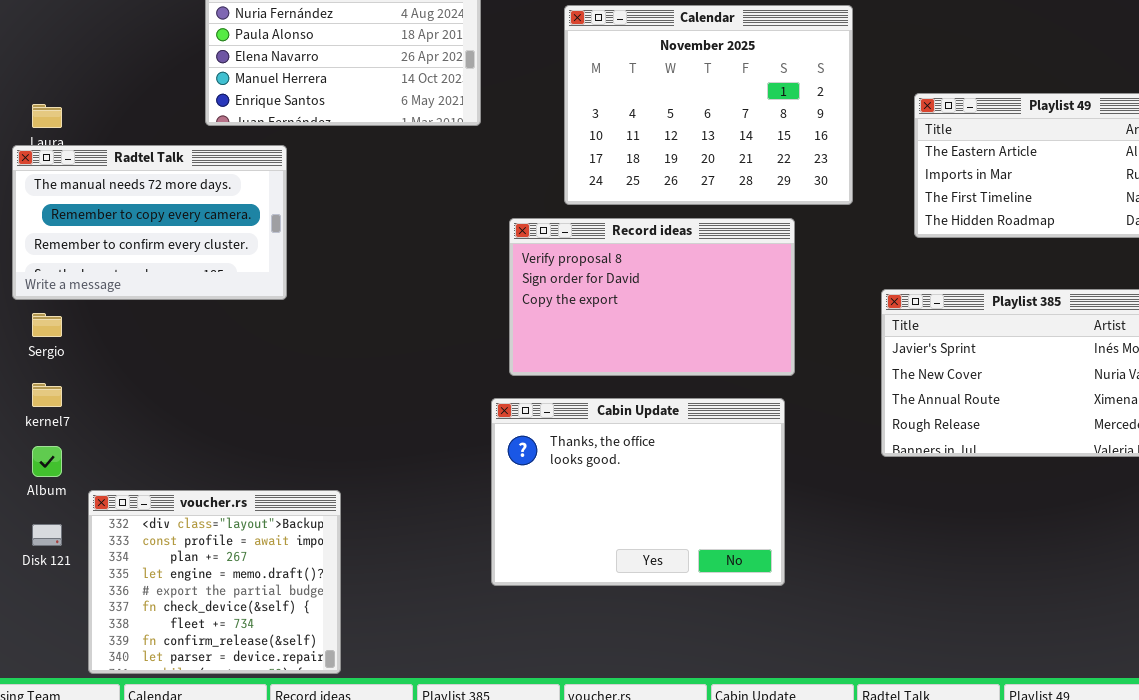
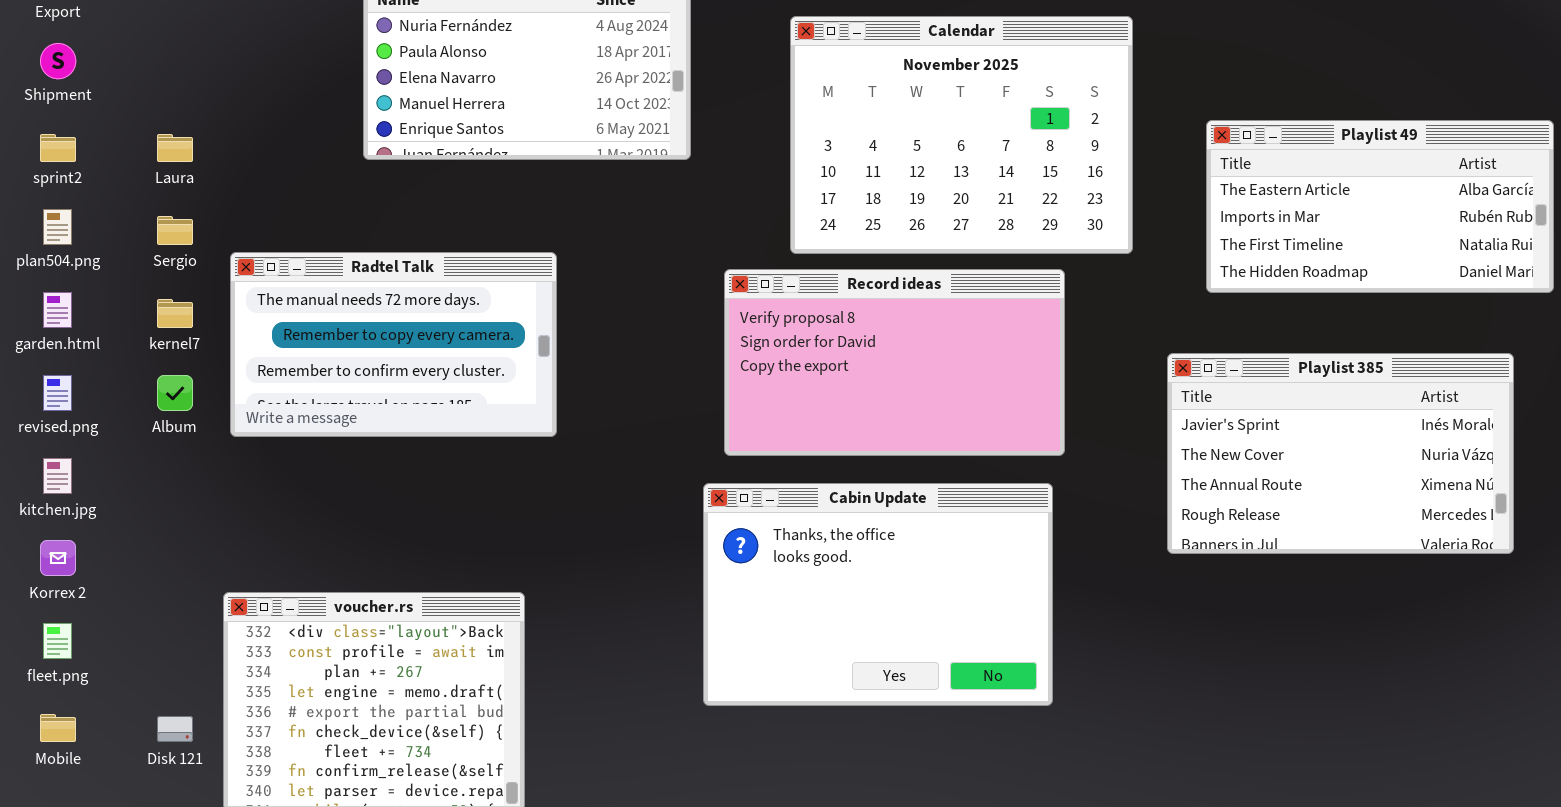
Radtel Talk: [12,145,287,300] -> [230,252,557,437], moved
Sergio: [32,313,62,337] -> [157,216,193,245], moved
kernel7: [32,383,62,407] -> [157,299,193,328], moved
Album: [32,446,62,477] -> [157,375,193,411], moved
Disk 121: [32,524,62,546] -> [157,716,193,742], moved

